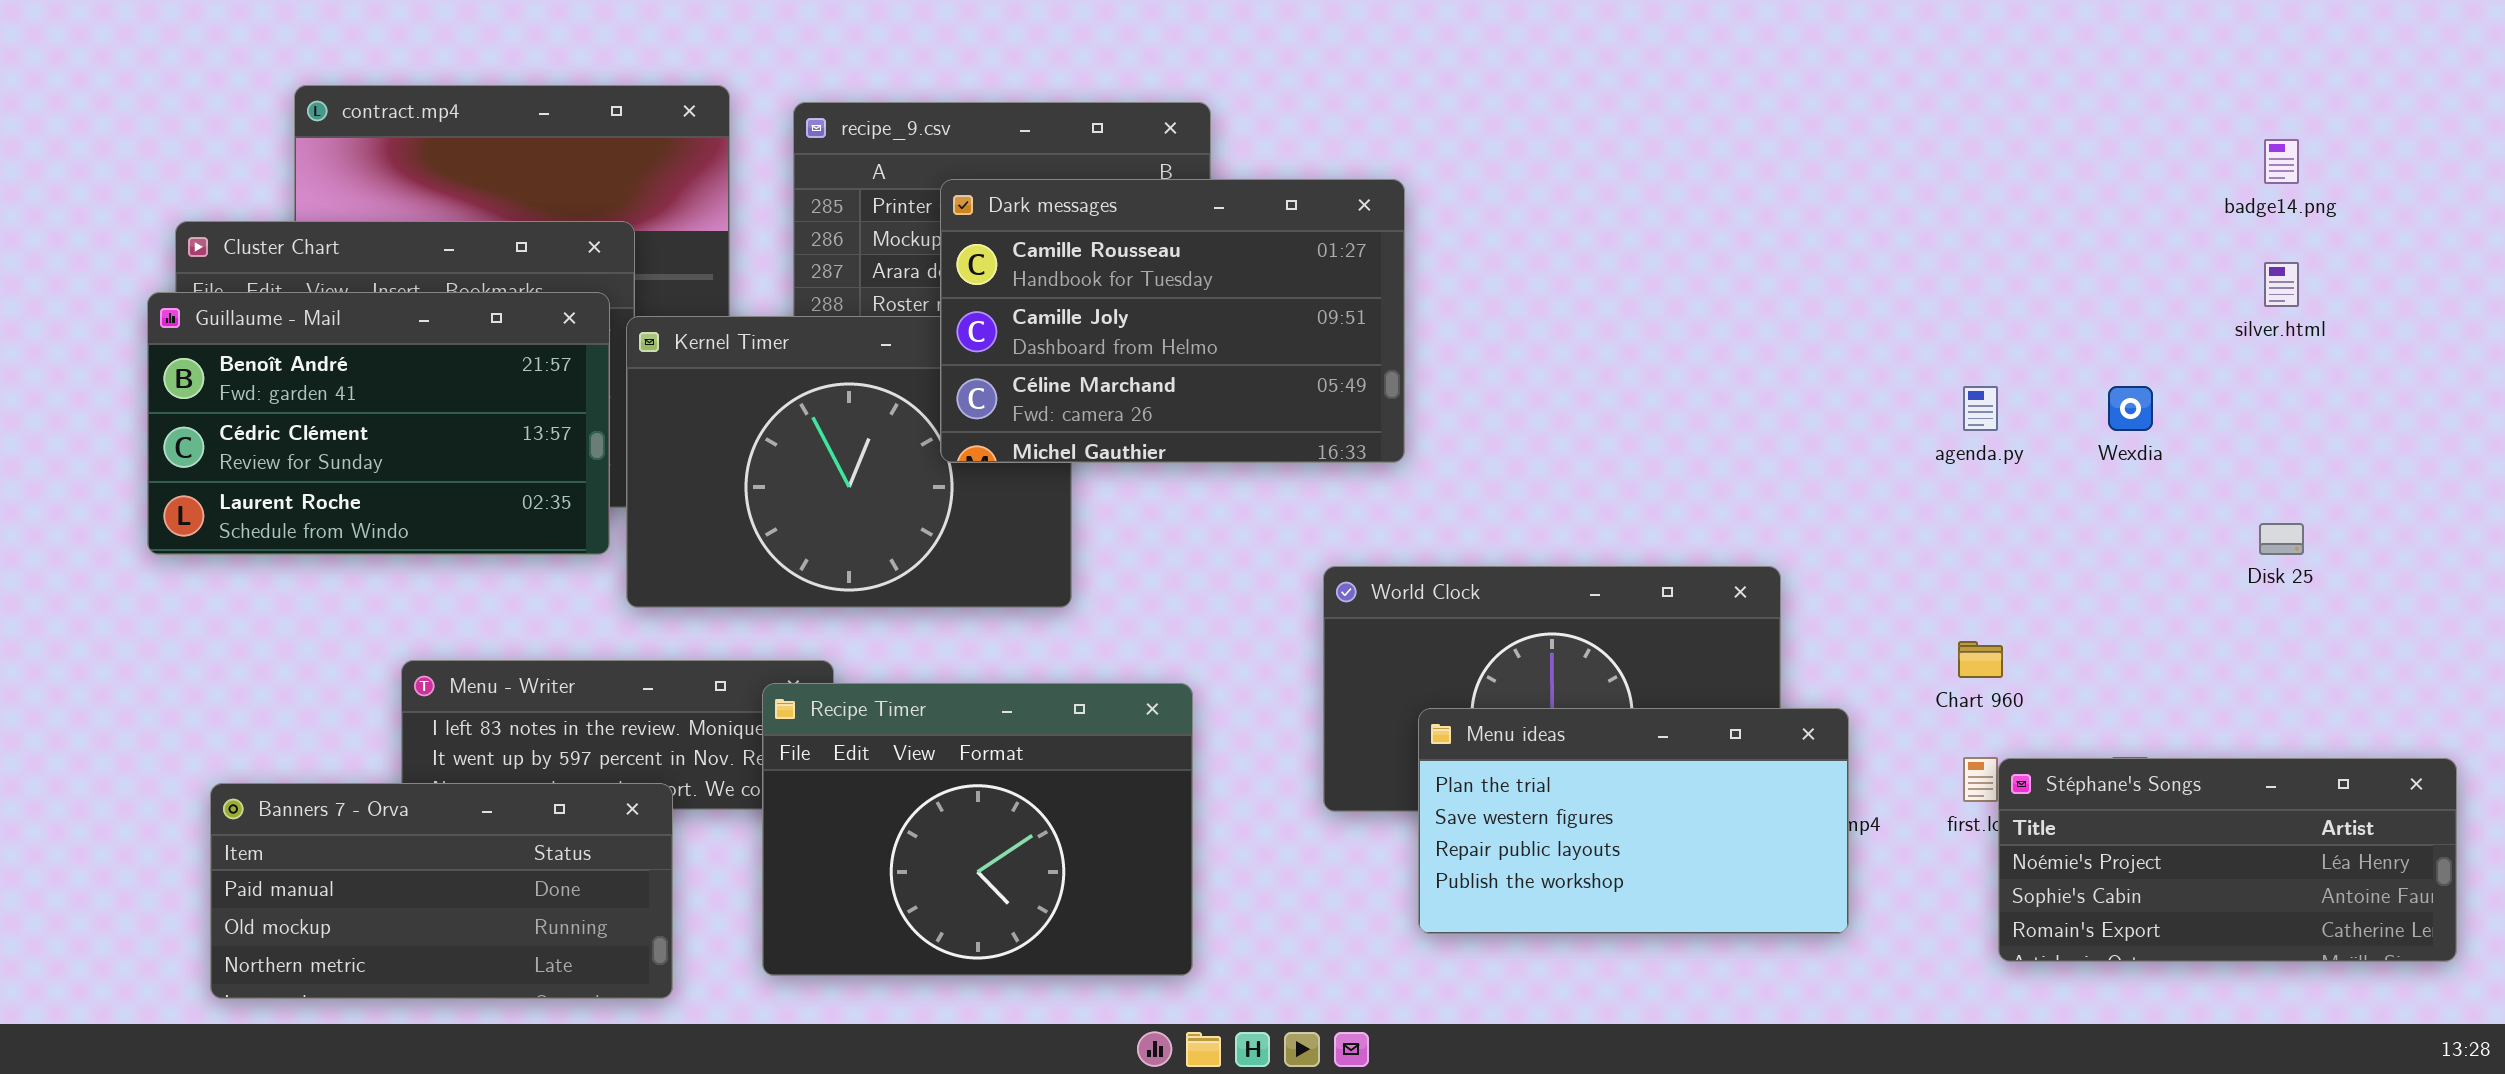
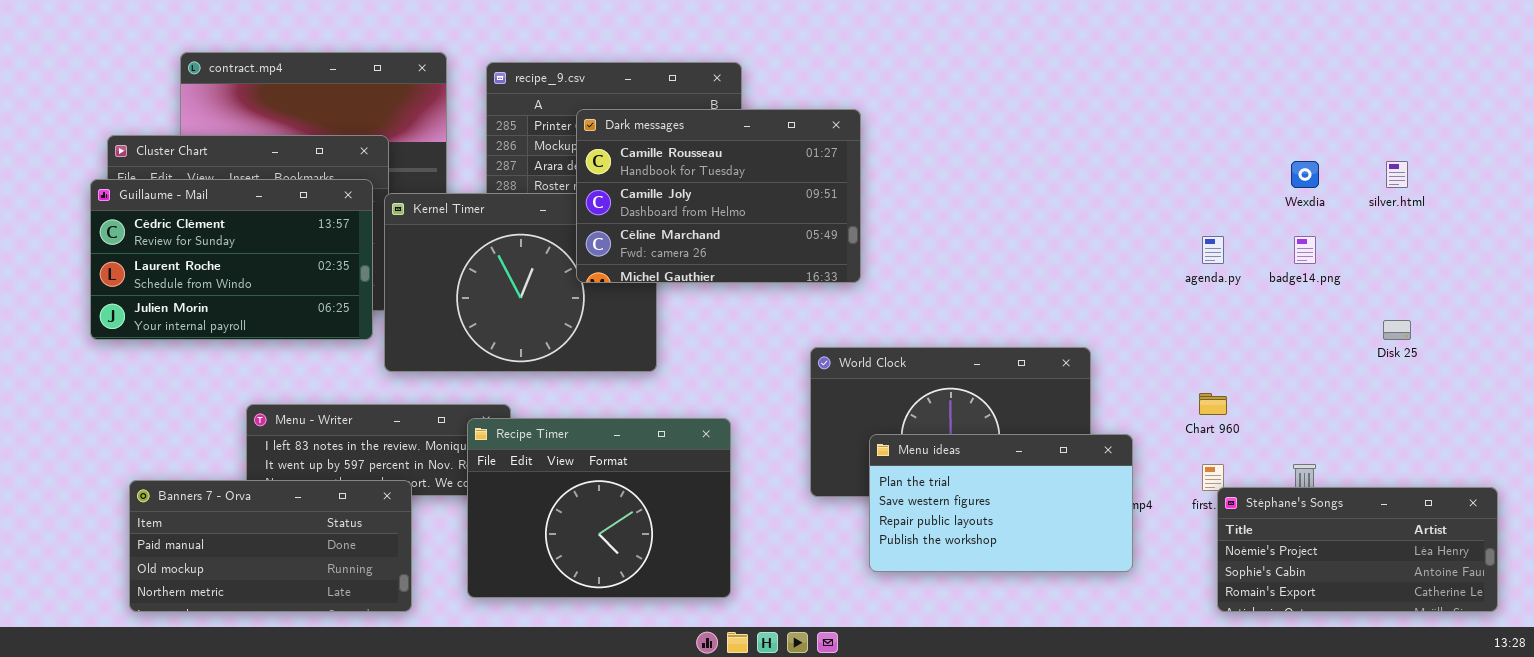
badge14.png: [2264,139,2299,184] -> [1294,236,1316,264], moved
Guillaume - Mail: [147,292,610,555] -> [90,179,373,340], scrolled down 1 row
Wexdia: [2108,386,2153,431] -> [1291,161,1319,188], moved
Stéphane's Songs: [1998,758,2457,962] -> [1217,487,1498,612], moved

